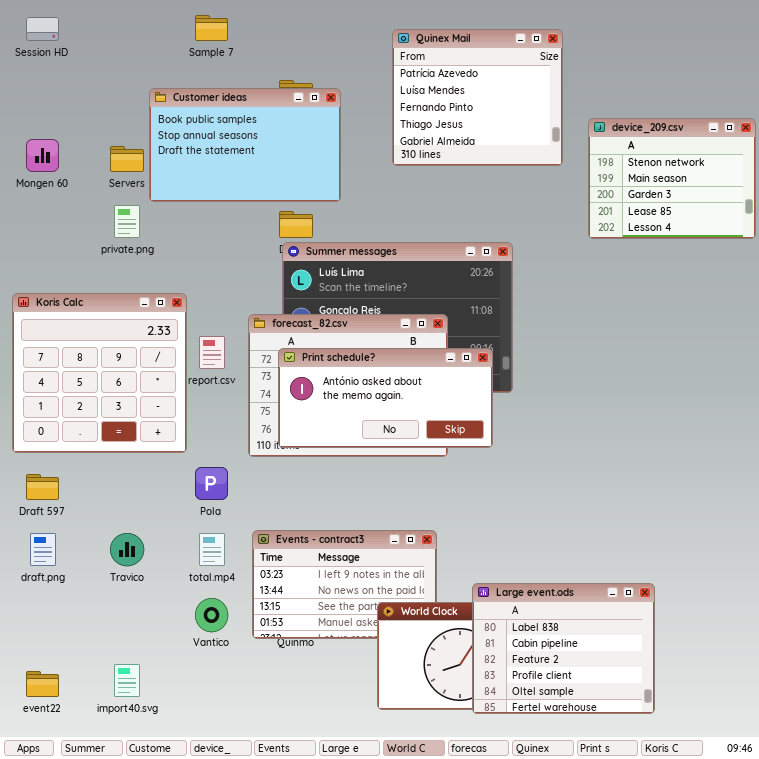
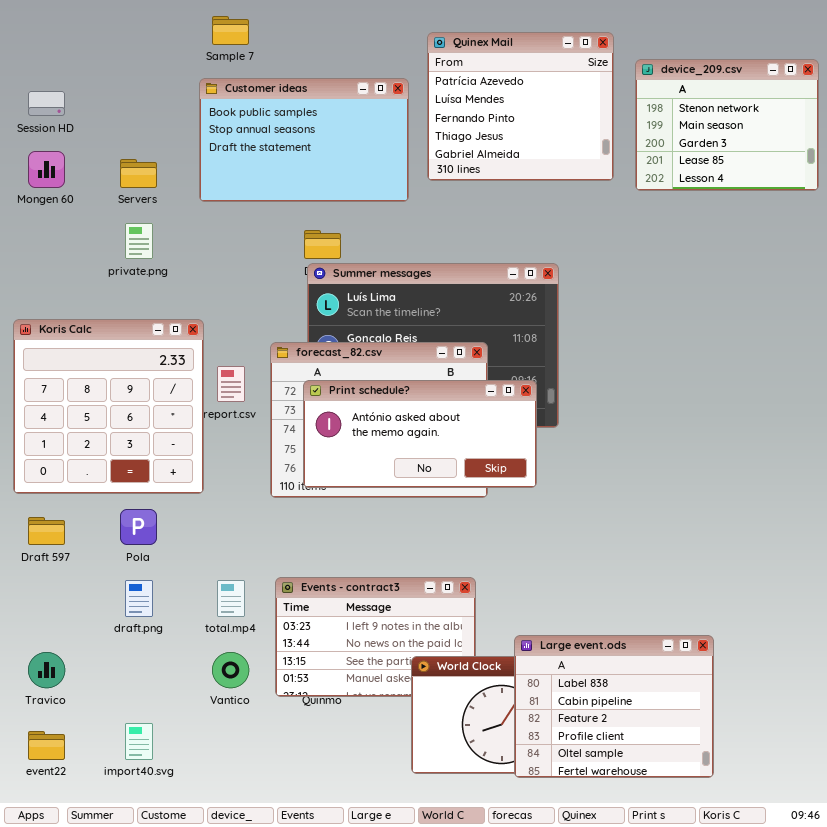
Session HD: [26,17,59,41] -> [28,91,65,116], moved
Customer ideas: [149,88,341,202] -> [199,78,409,202], moved
device_209.csv: [588,118,756,239] -> [635,59,819,191], moved
Pola: [195,467,228,500] -> [120,509,157,545], moved
draft.png: [30,533,56,566] -> [125,580,153,617], moved
Travico: [110,533,144,566] -> [28,652,65,688], moved

